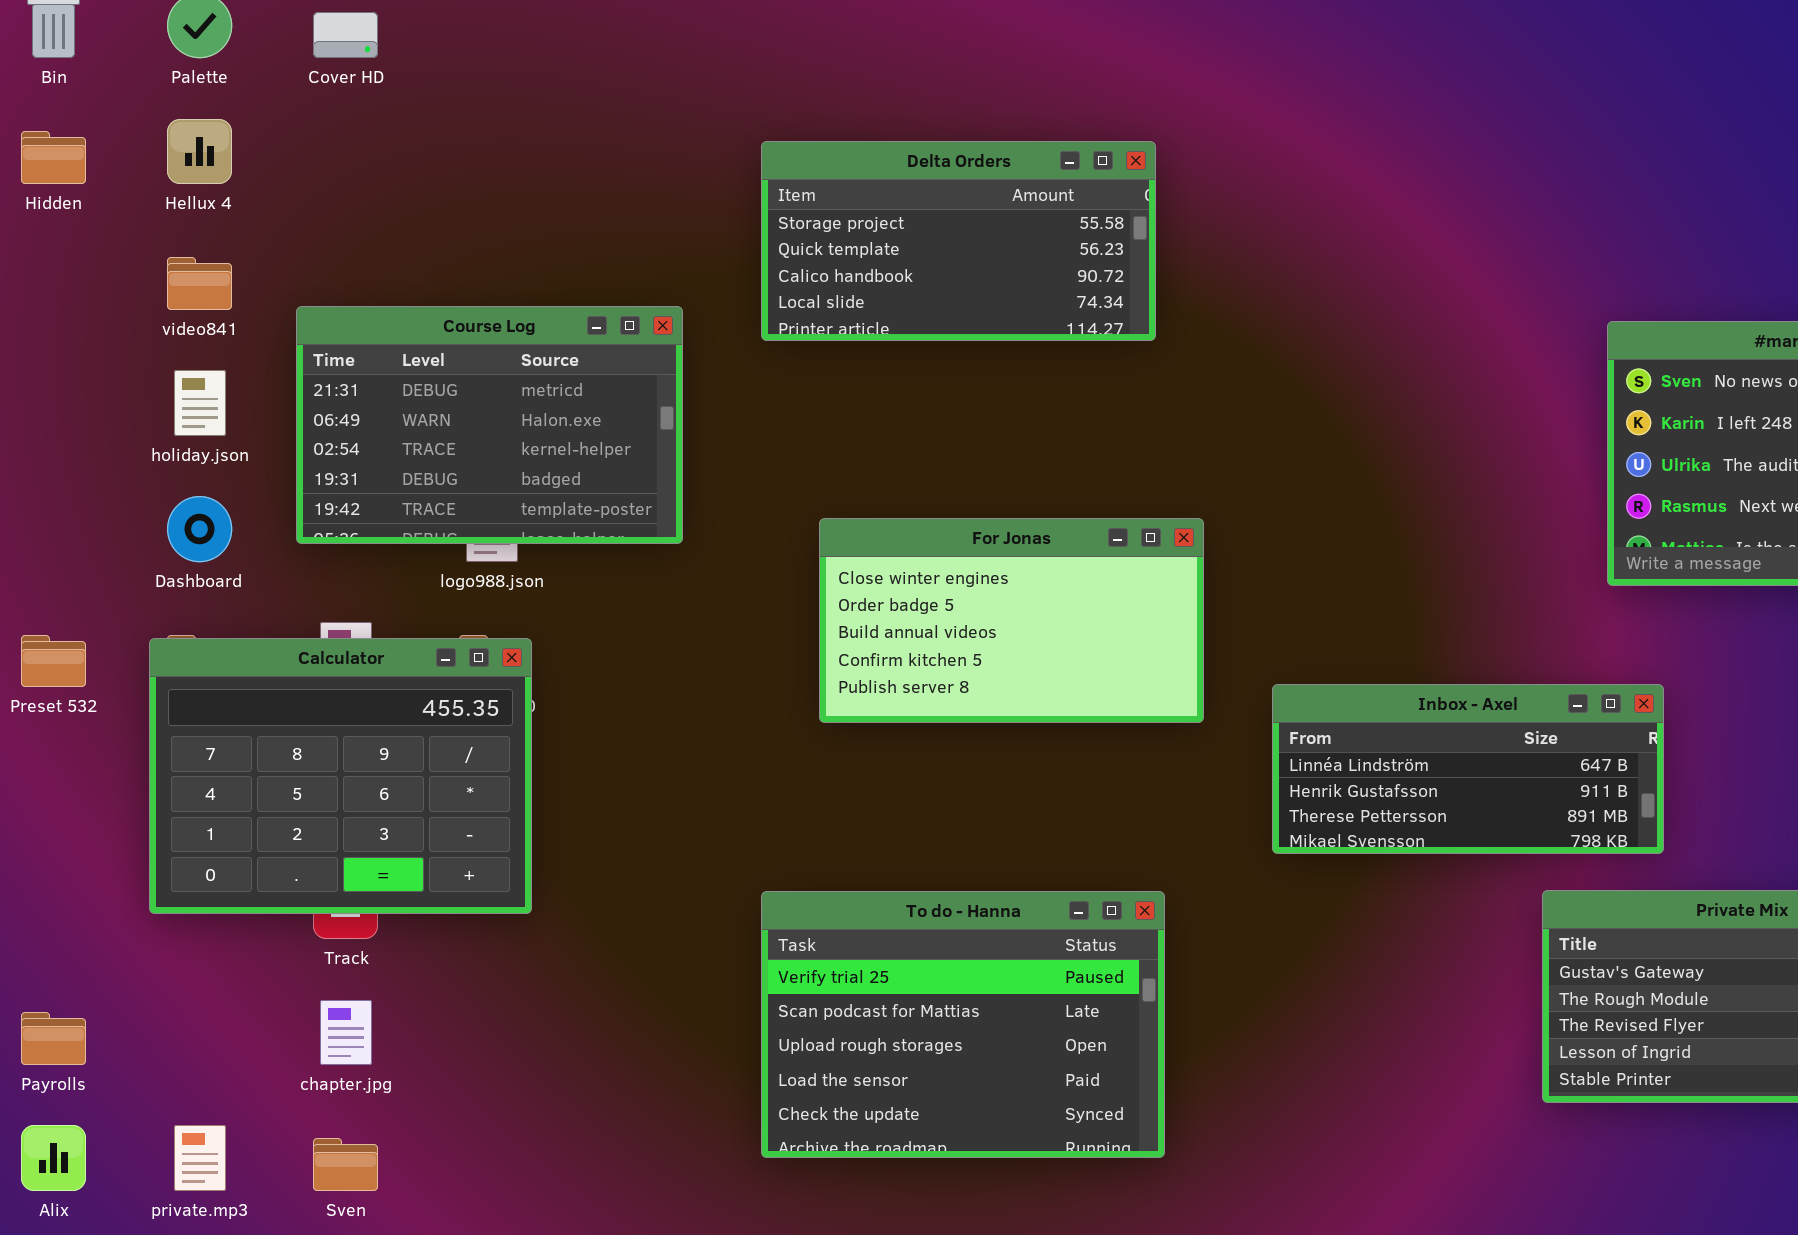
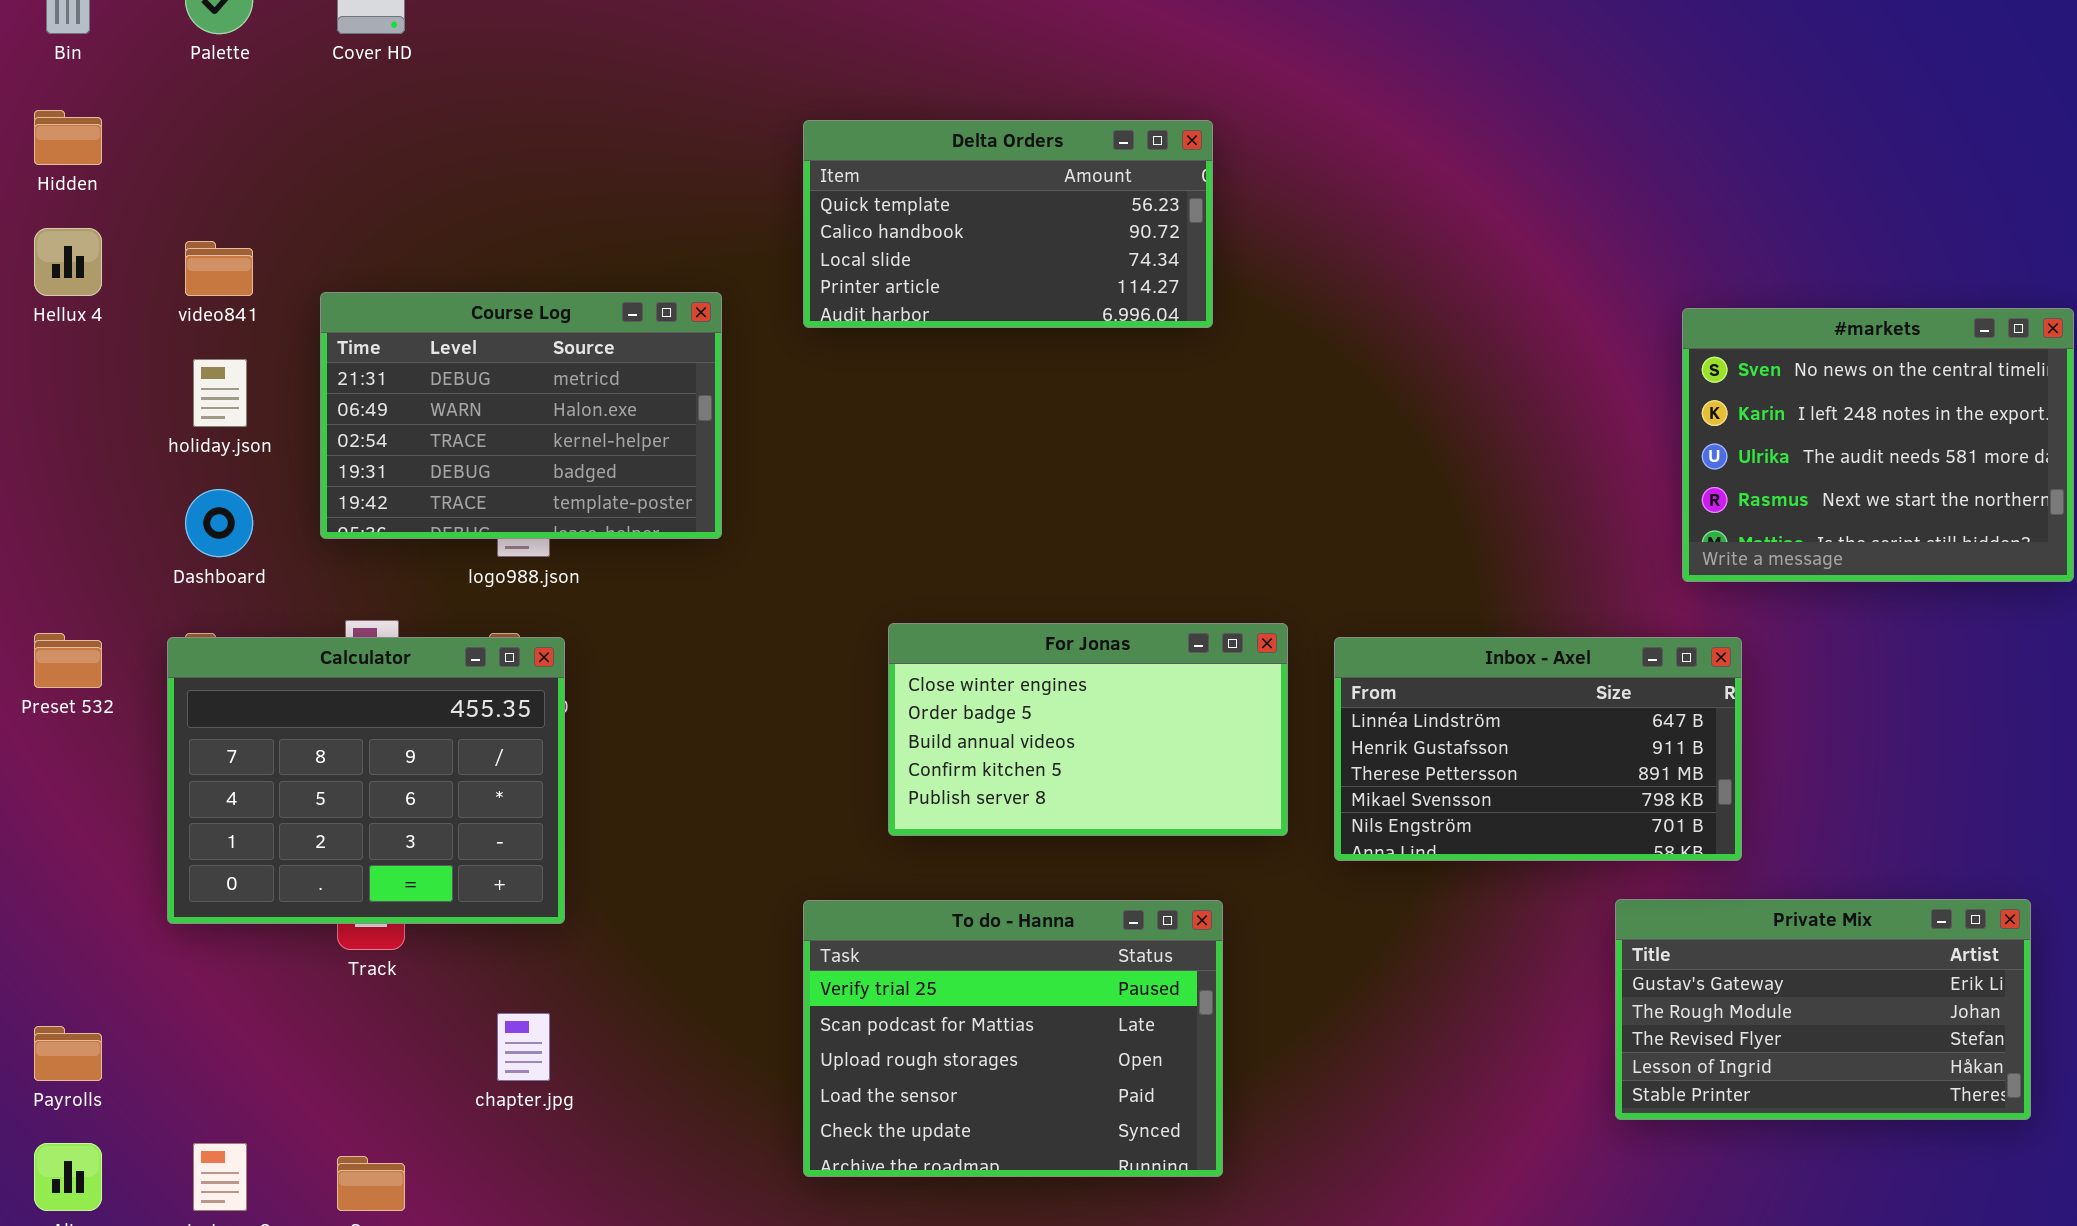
Hellux 4: [167,119,232,184] -> [34,228,102,296], moved
Delta Orders: [761,141,1156,341] -> [803,120,1213,328], scrolled down 1 row
For Jonas: [819,518,1204,723] -> [888,623,1288,836], moved
Inbox - Axel: [1272,684,1664,854] -> [1334,637,1742,861], resized
chapter.jpg: [320,1000,372,1065] -> [497,1013,550,1081], moved

